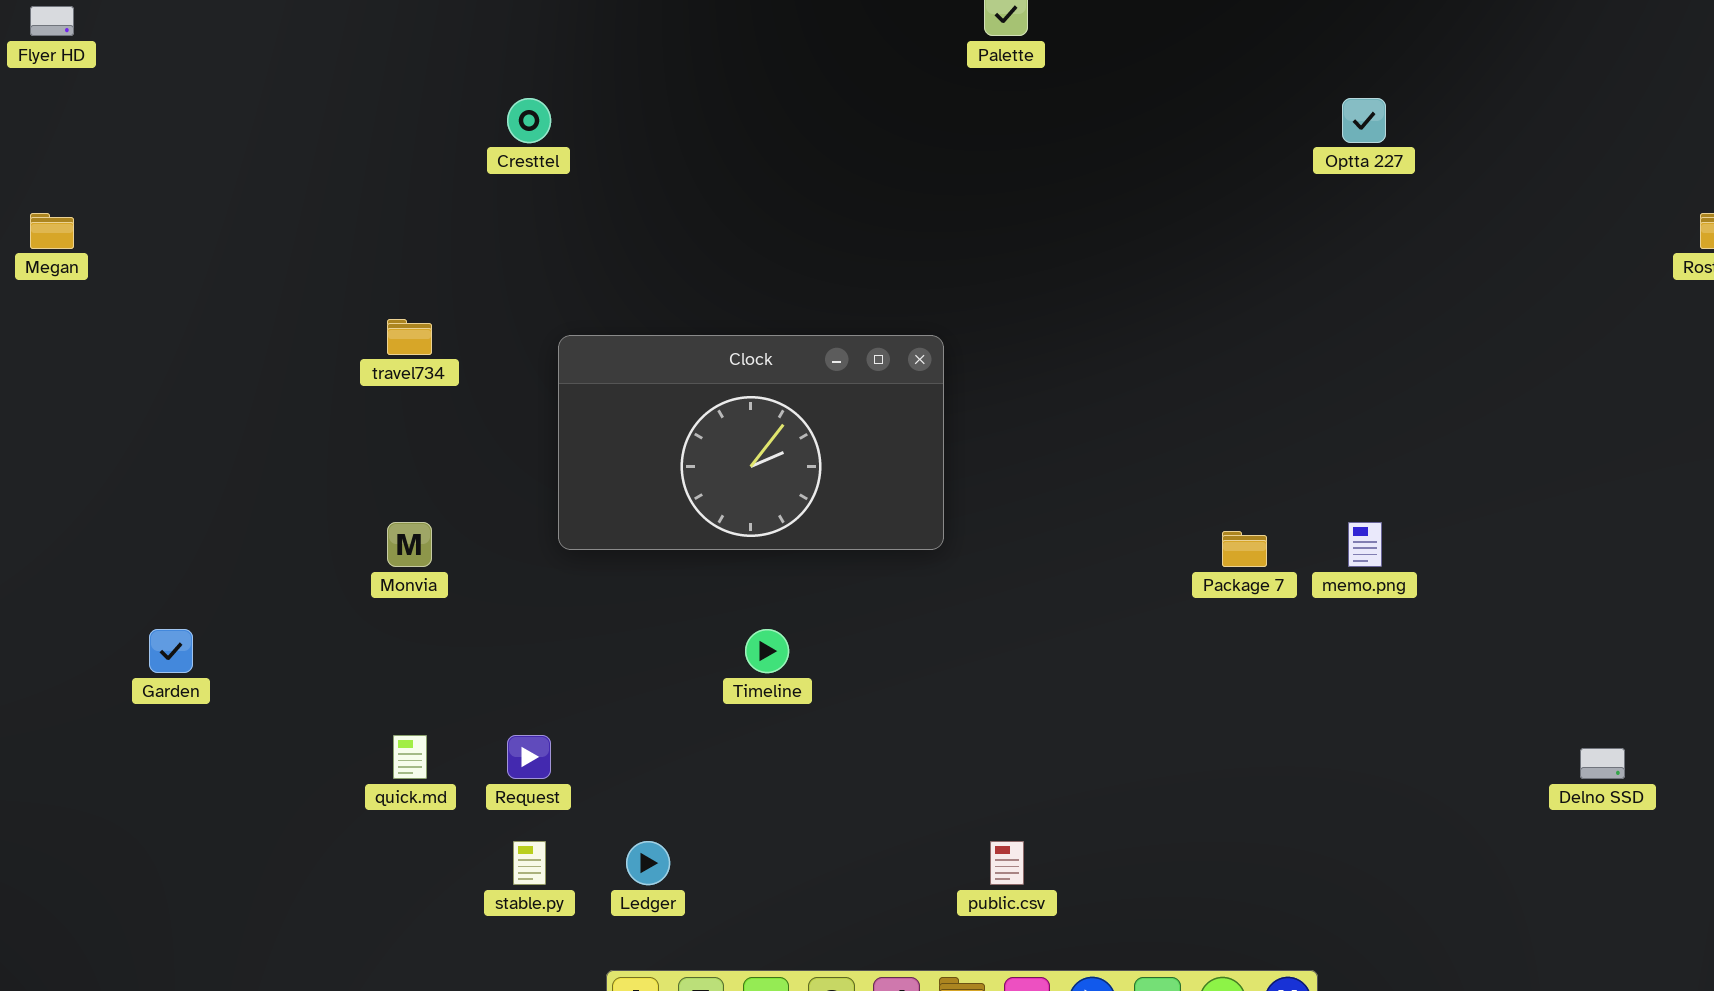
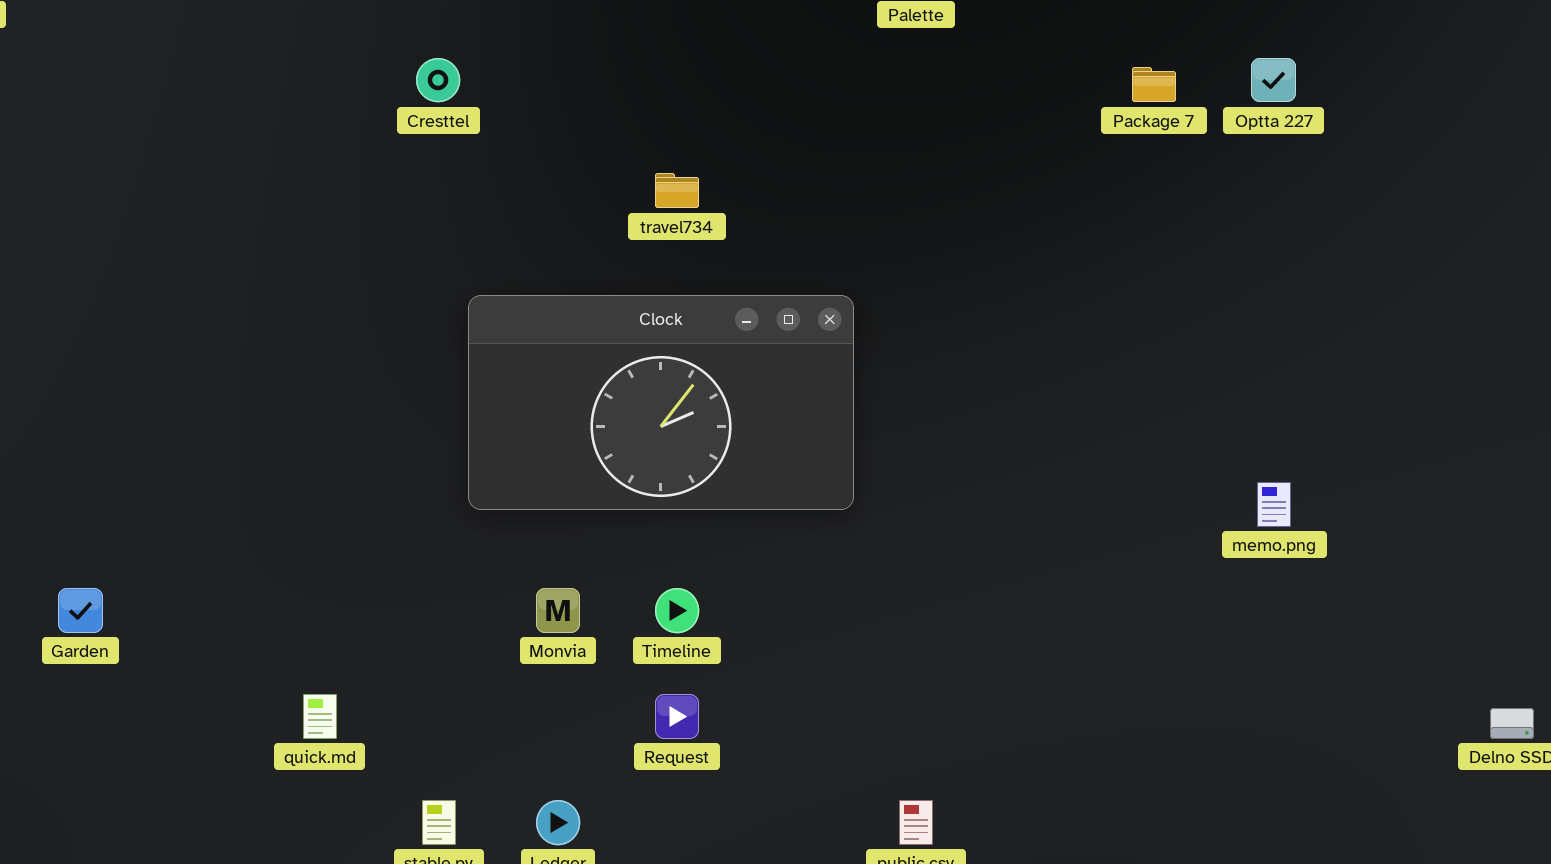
travel734: [387,319,432,355] -> [655,173,699,208], moved
Monvia: [387,522,432,567] -> [536,588,580,633], moved
Package 7: [1222,531,1267,567] -> [1132,67,1176,102], moved
Request: [507,735,551,779] -> [655,694,699,739], moved

